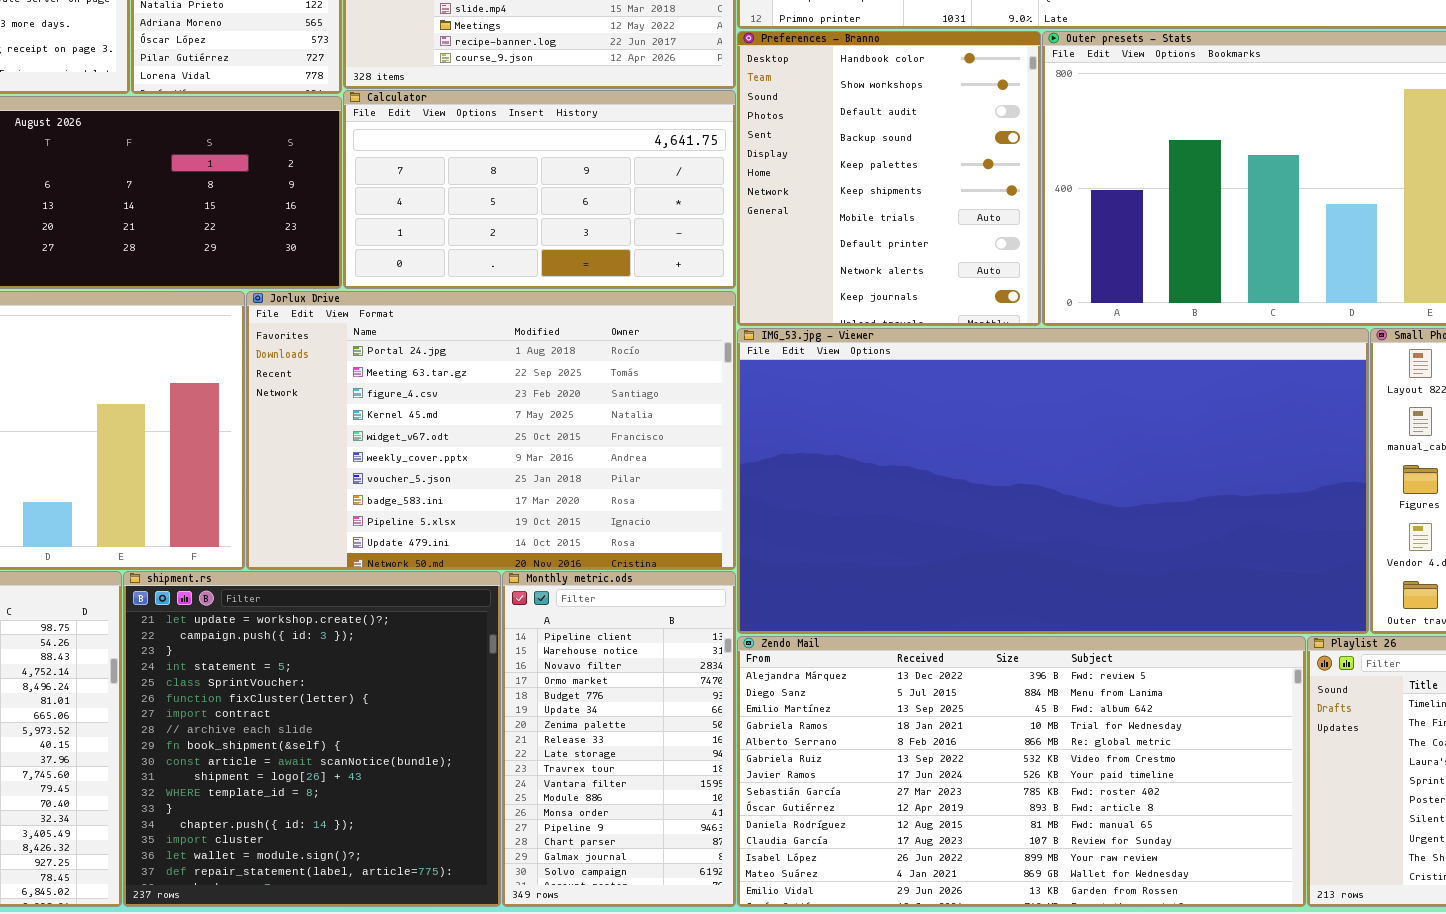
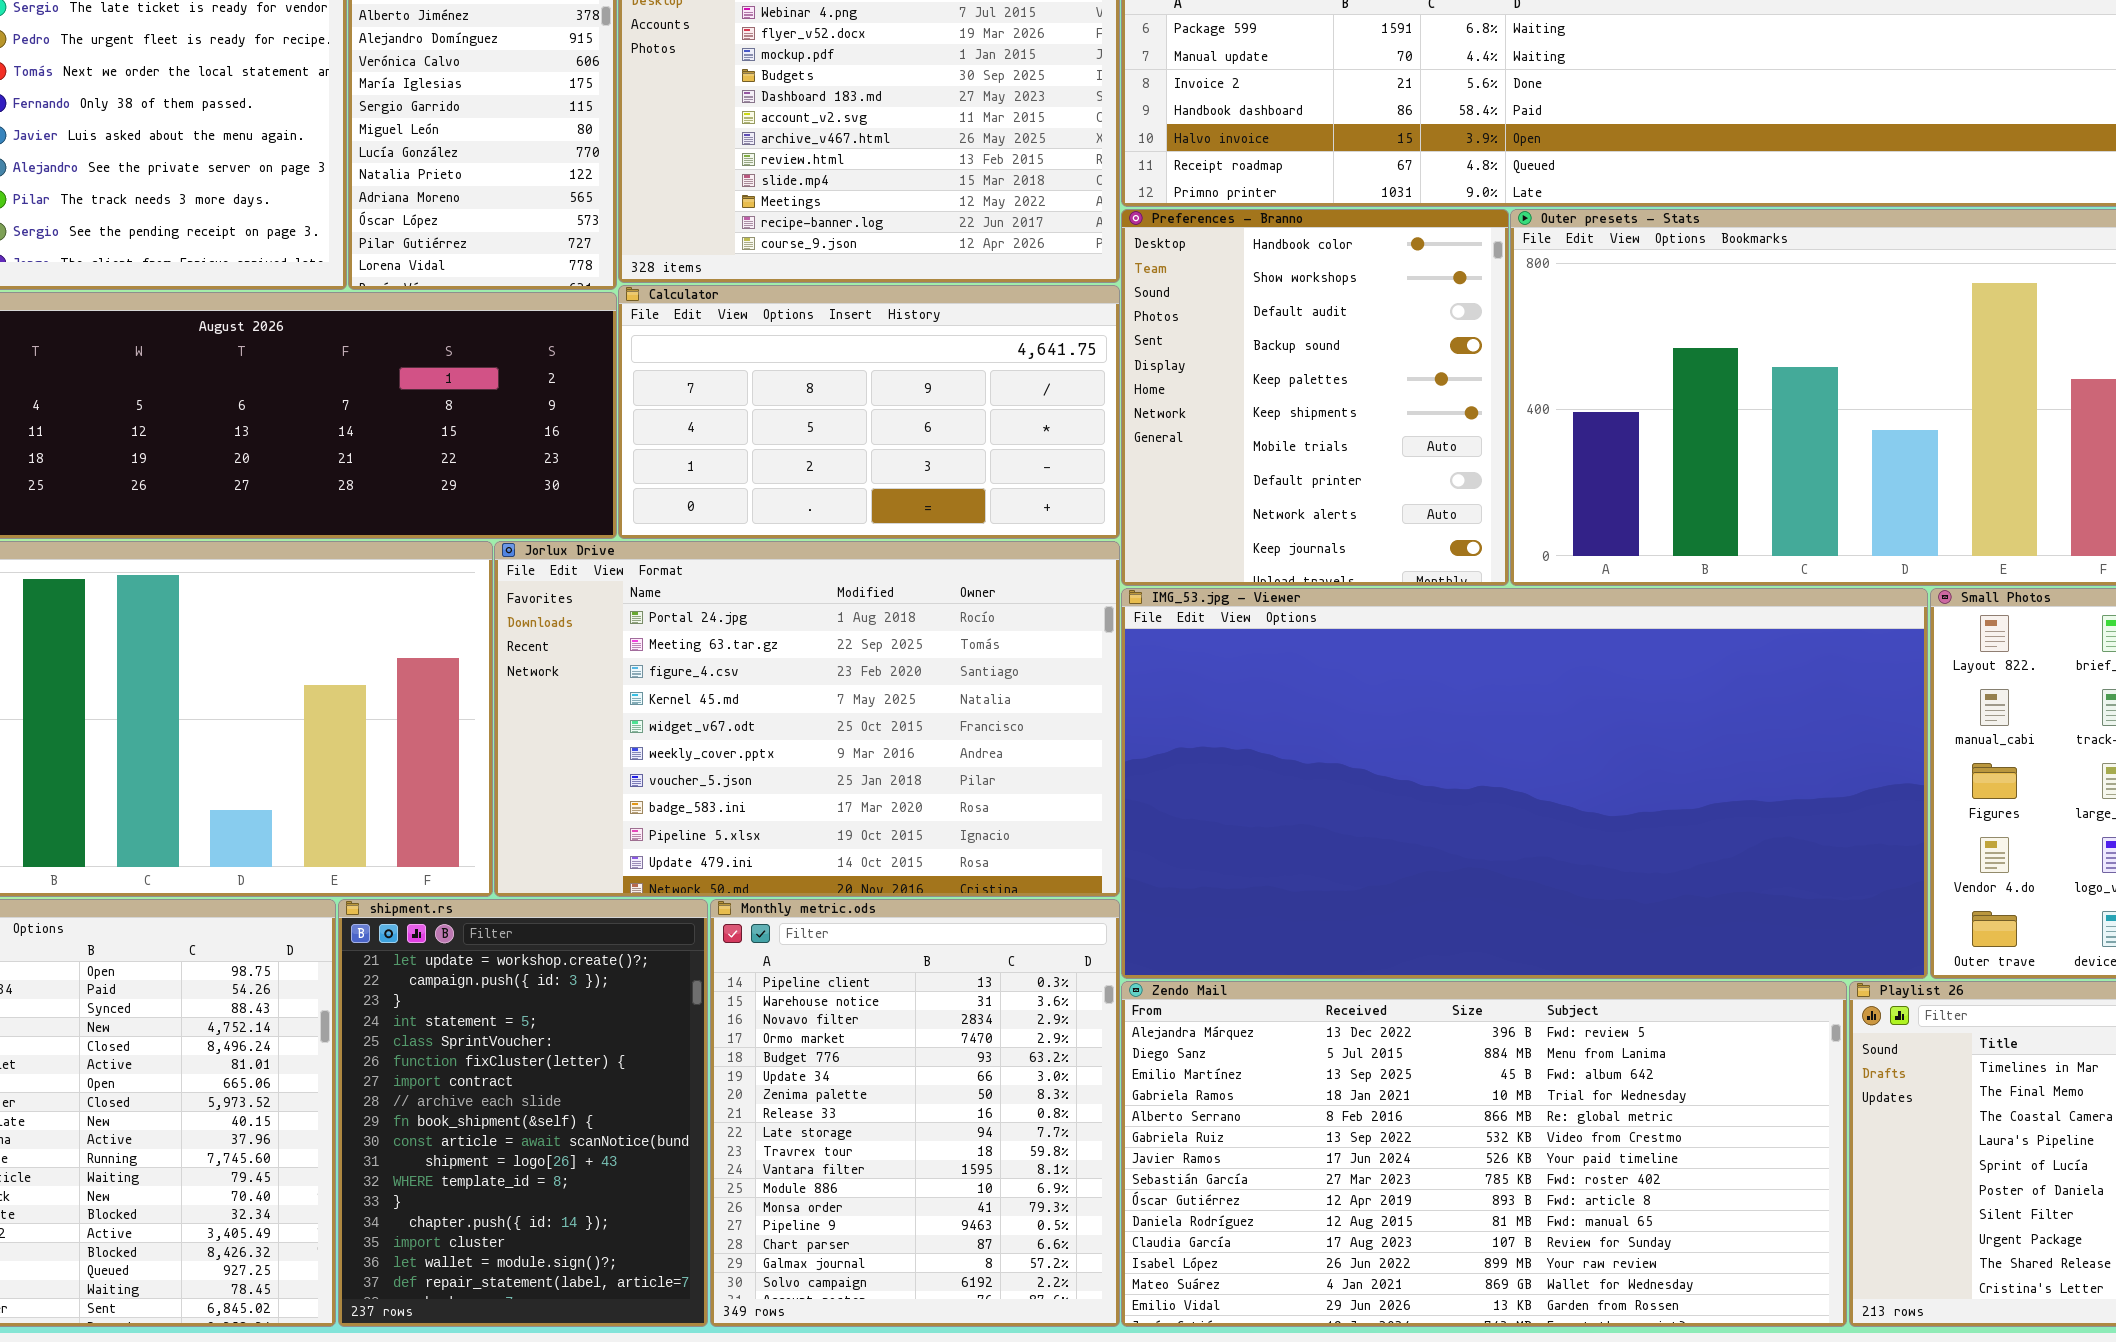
shipment.rs: [123,571,501,907] -> [338,899,708,1327], resized
Monthly metric.ods: [502,571,736,907] -> [710,899,1120,1327], resized

